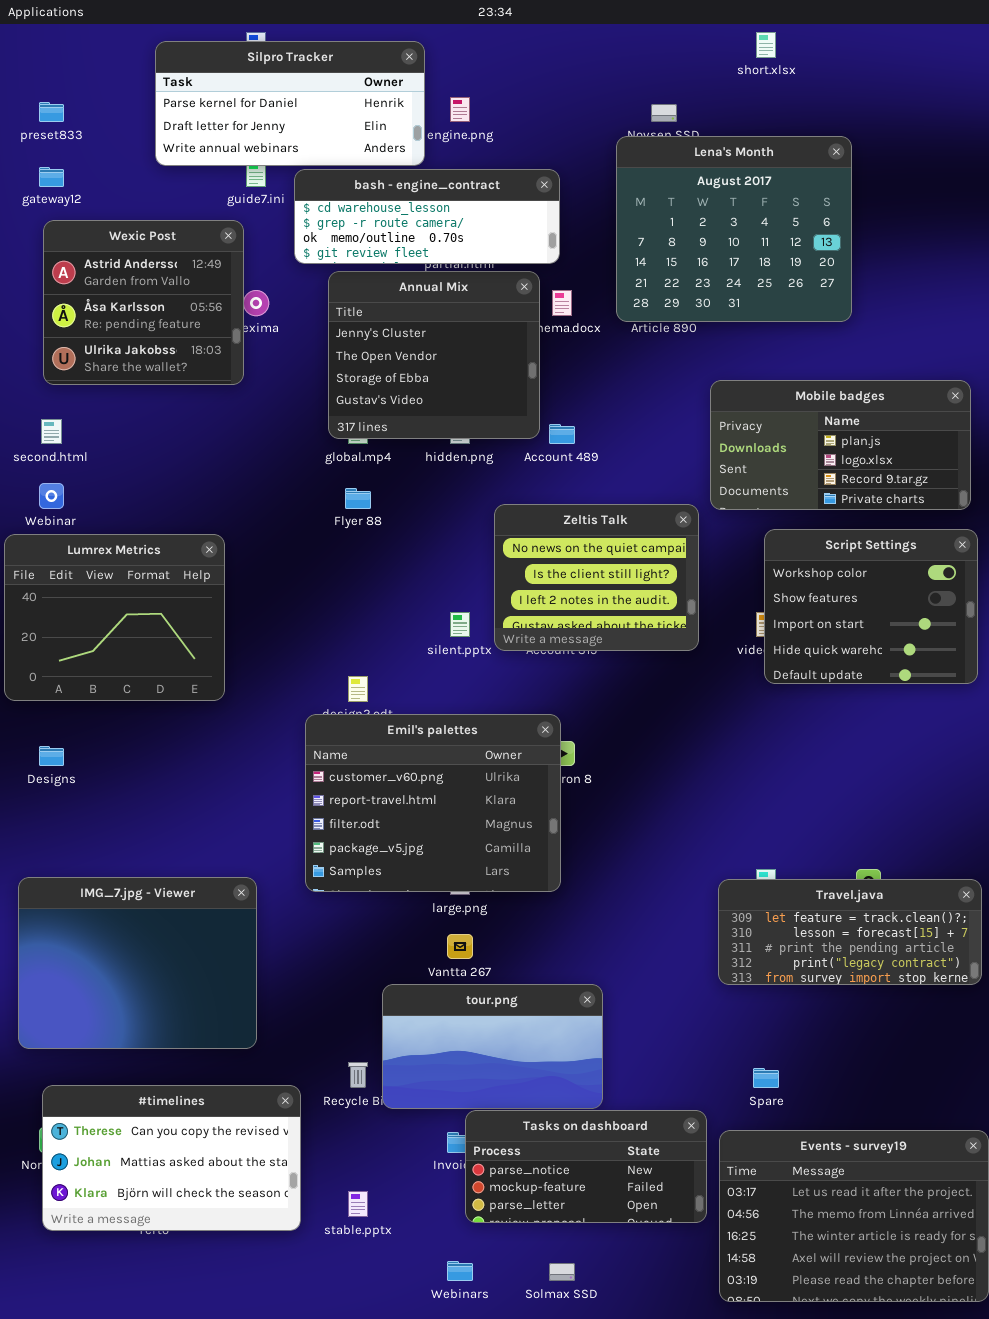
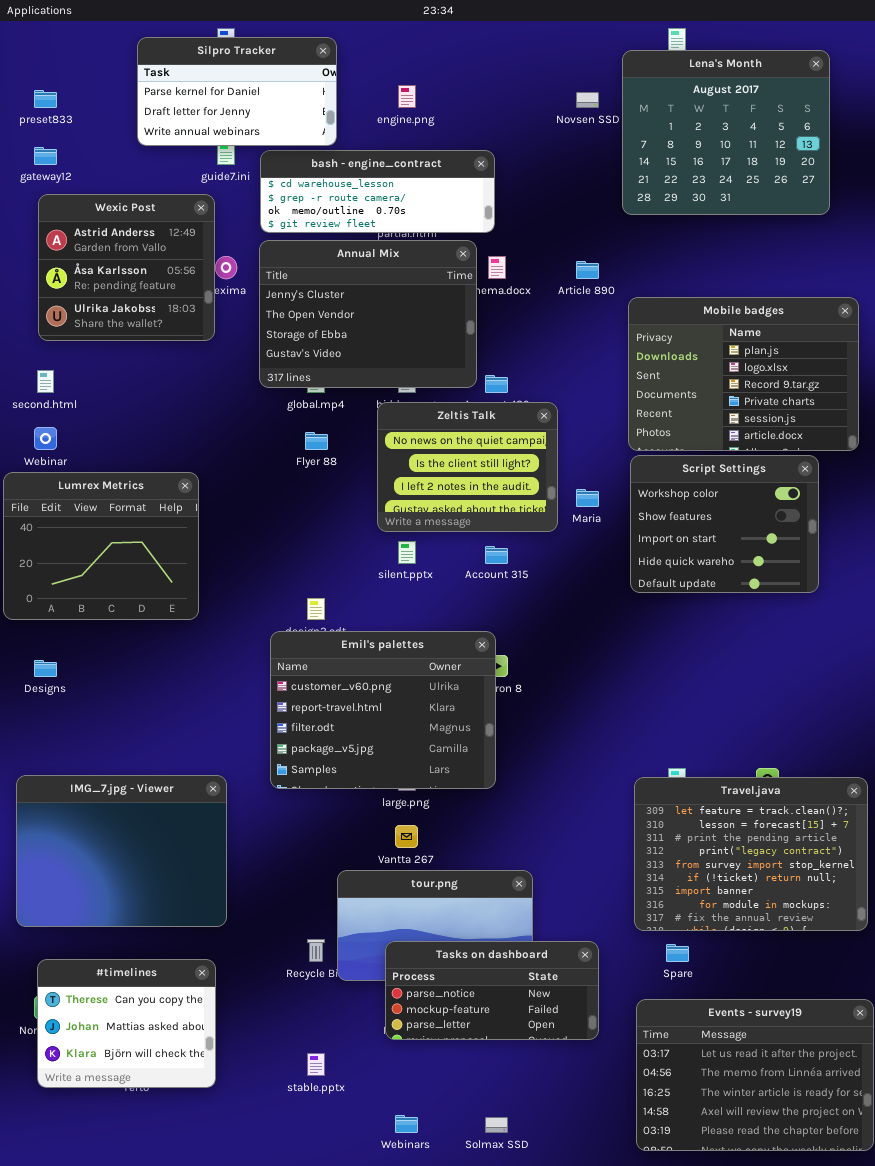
Silpro Tracker: [155,41,425,166] -> [137,37,337,146], resized
Lena's Month: [616,136,852,322] -> [622,50,830,215], moved
Annual Mix: [328,271,540,439] -> [259,240,477,388], resized
Mobile badges: [710,380,971,510] -> [628,297,859,451], resized
Zeltis Talk: [494,504,699,651] -> [377,402,558,532], moved
Script Settings: [764,529,978,684] -> [630,455,819,593], moved
Travel.java: [718,879,982,985] -> [634,777,868,931], resized
#timelines: [42,1085,301,1231] -> [37,959,216,1088], resized
Tasks on dashboard: [465,1110,707,1223] -> [385,941,599,1040], moved

